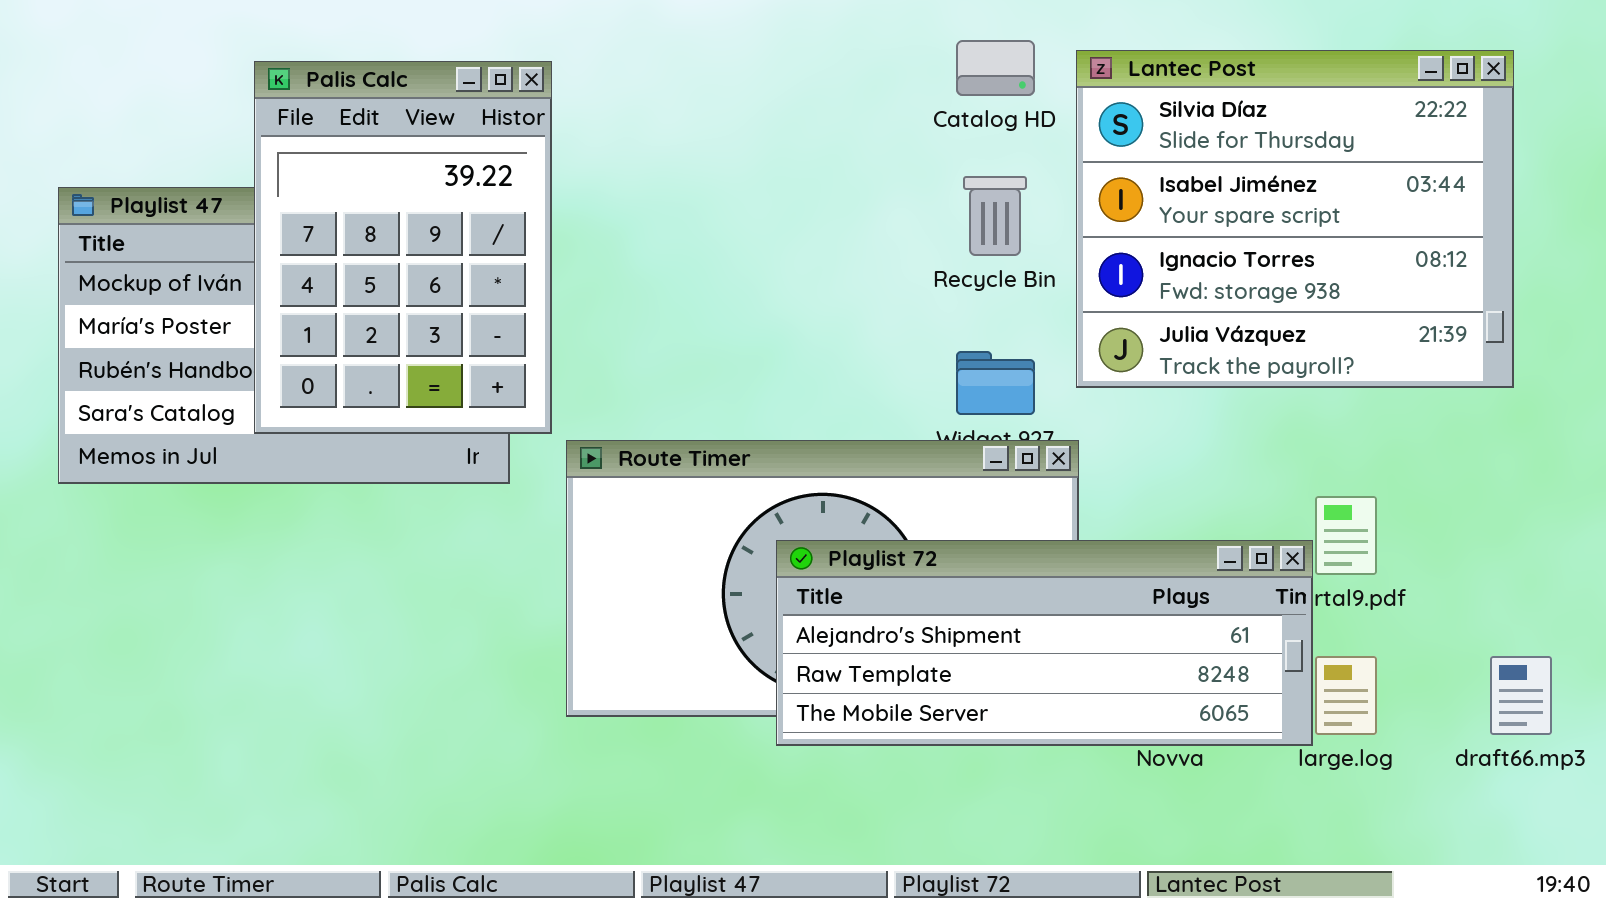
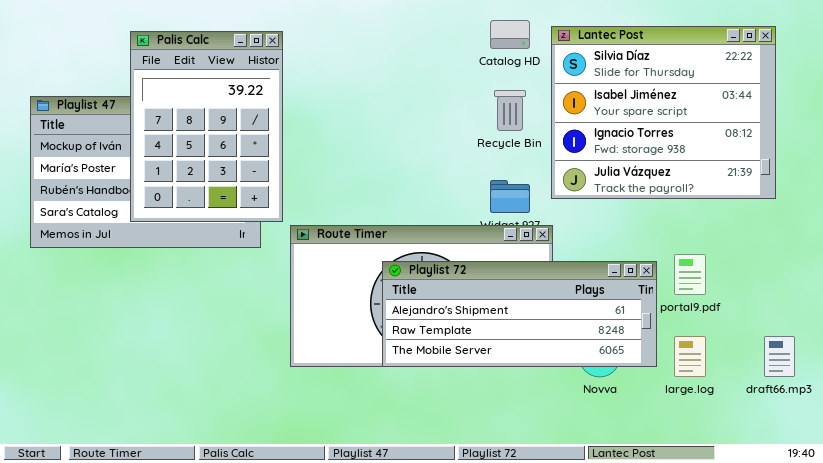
Playlist 72: [776,540,1313,746] -> [382,261,657,367], moved

